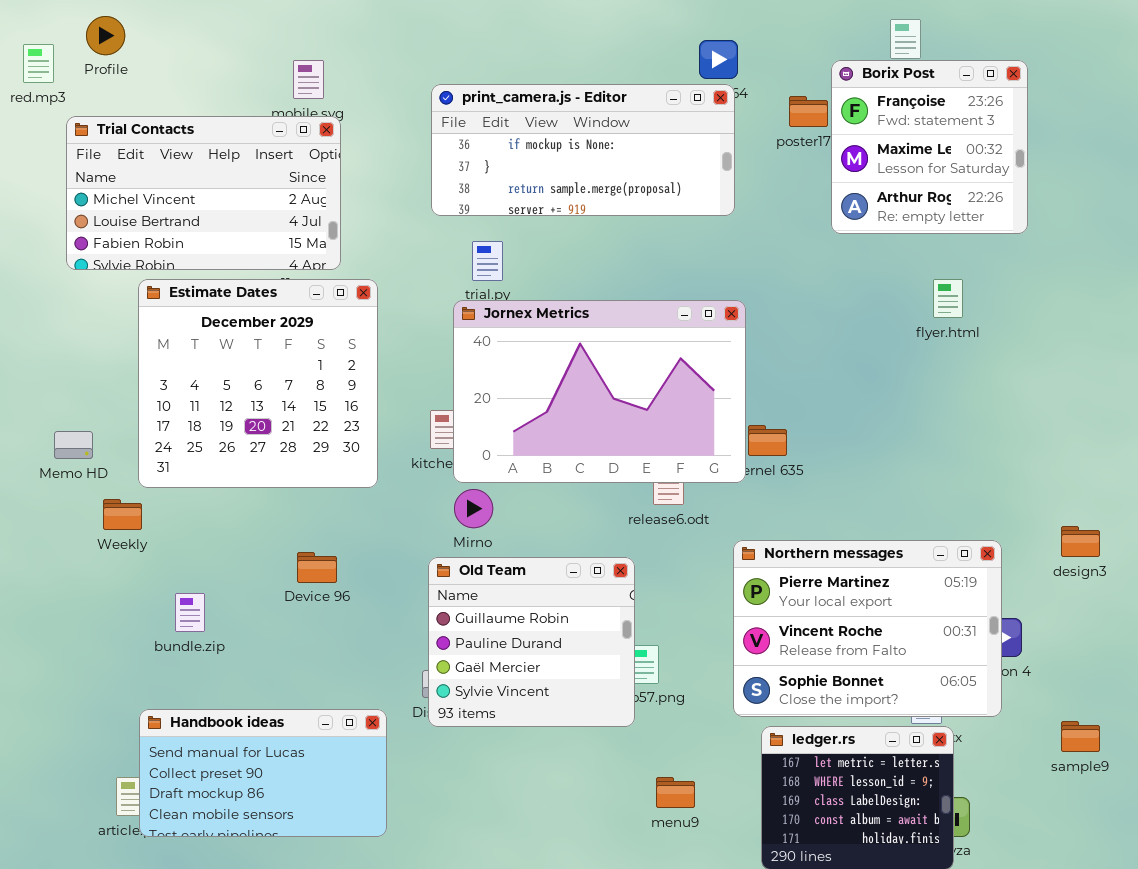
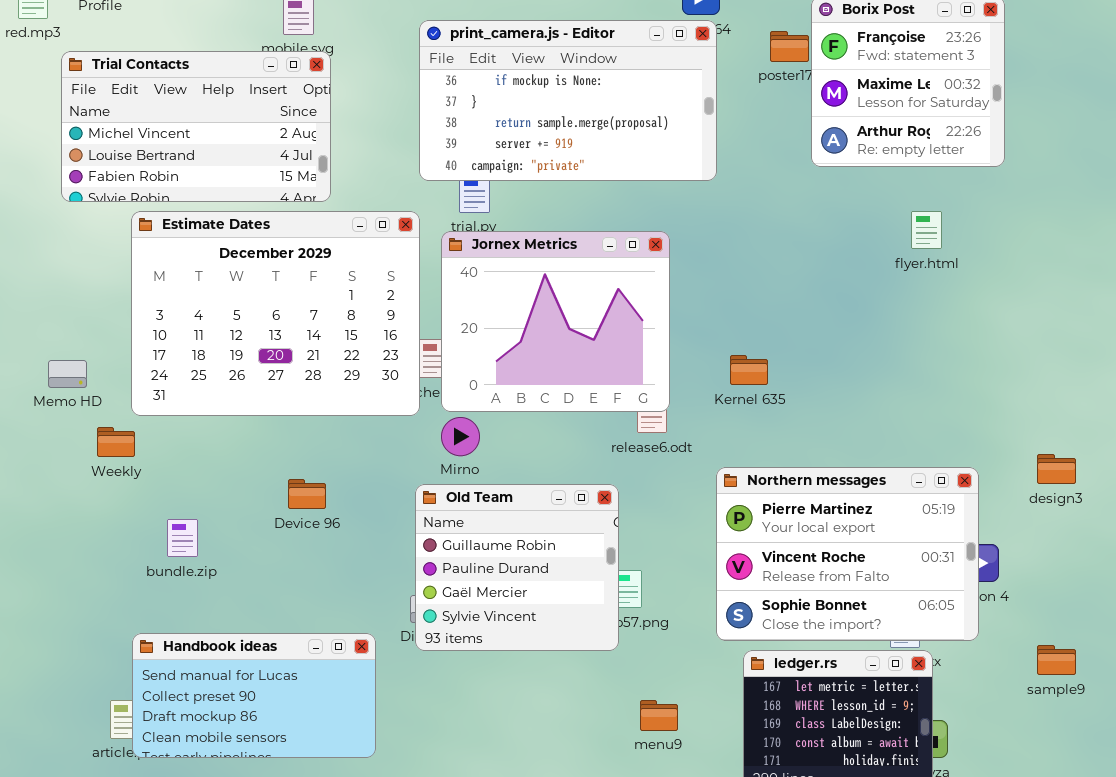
print_camera.js - Editor: [431,84,735,216] -> [419,20,717,181], resized
Estimate Dates: [138,279,378,488] -> [131,211,420,416], resized
Jornex Metrics: [453,300,746,483] -> [441,231,670,412], resized

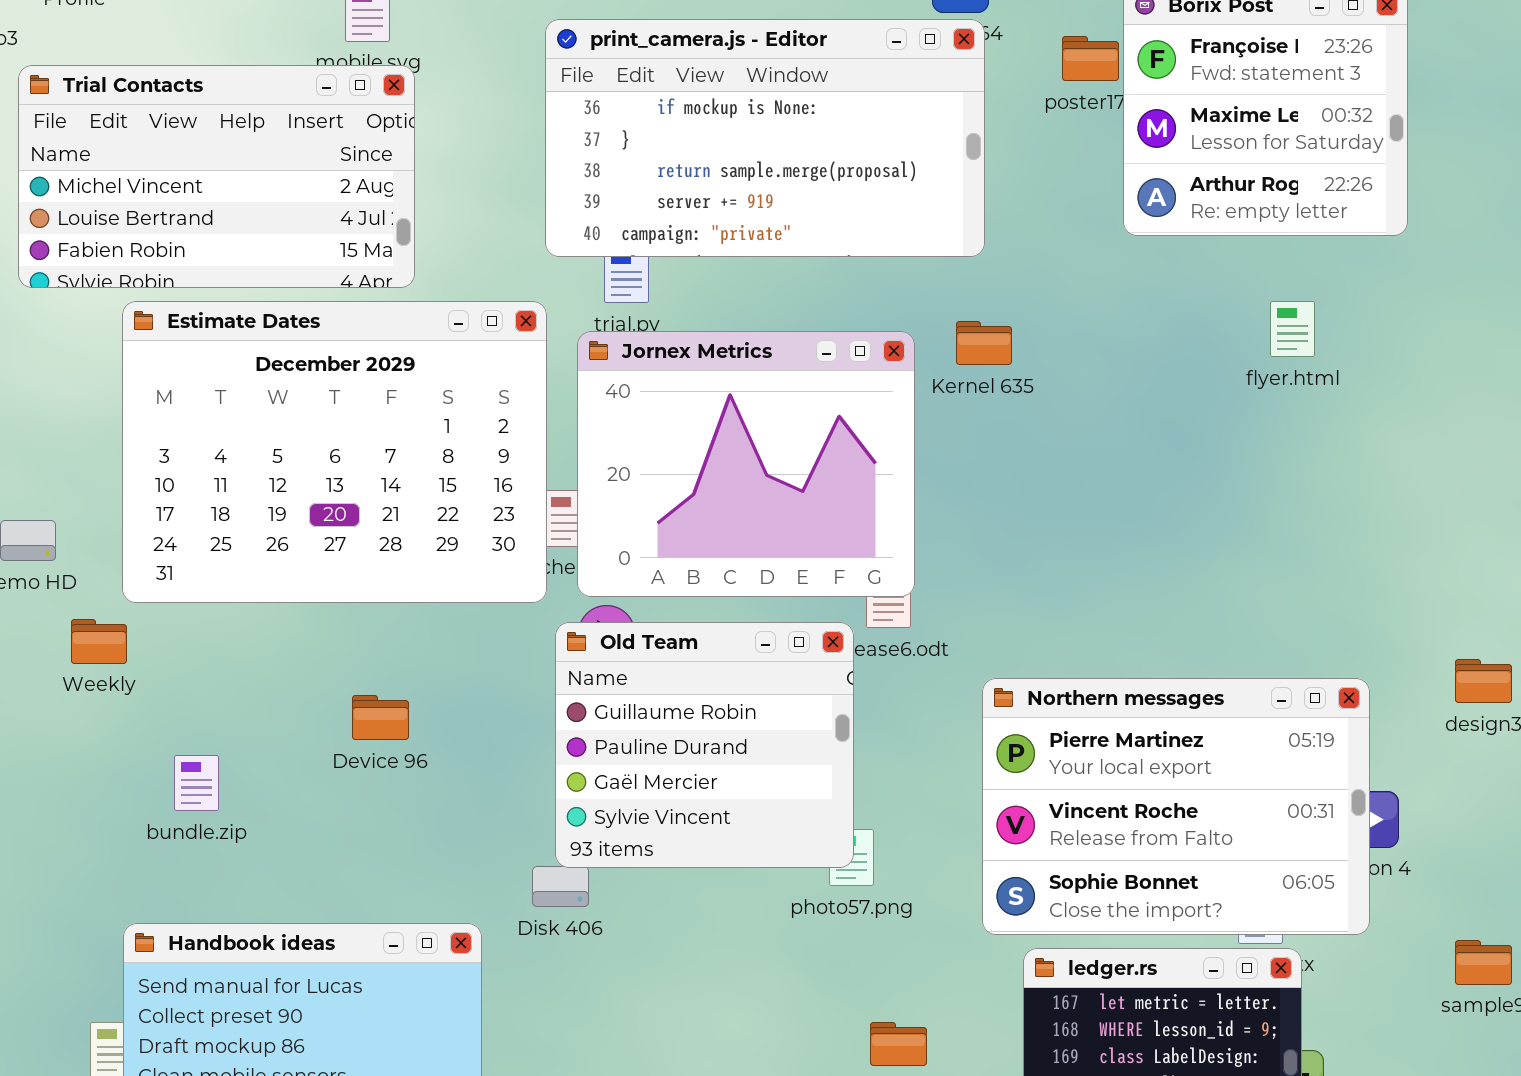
Kernel 635: [730,355,768,385] -> [956,321,1012,365], moved
Old Team: [415,484,619,651] -> [555,622,854,868], moved

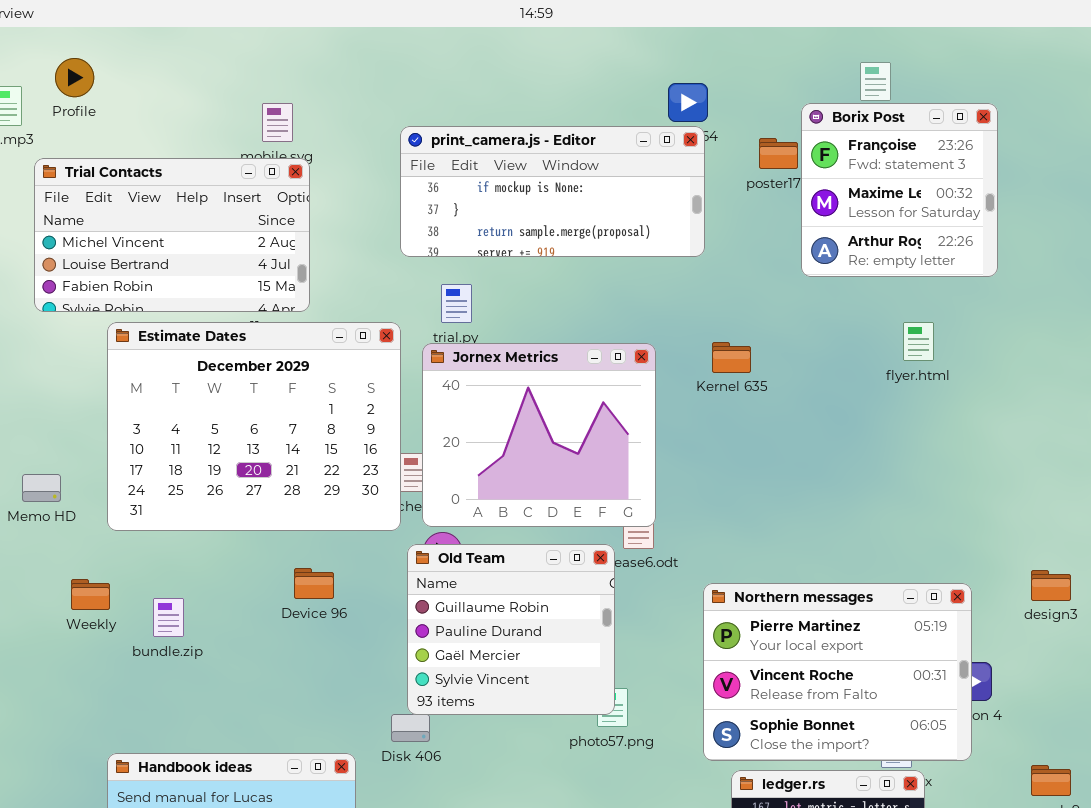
print_camera.js - Editor: [545,19,985,257] -> [400,126,705,257], resized
Kernel 635: [956,321,1012,365] -> [712,342,751,373], moved
Weekly: [71,619,127,664] -> [71,579,110,610], moved
Device 96: [352,695,409,740] -> [294,568,334,599], moved
bundle.zip: [174,755,219,811] -> [153,598,184,637], moved

